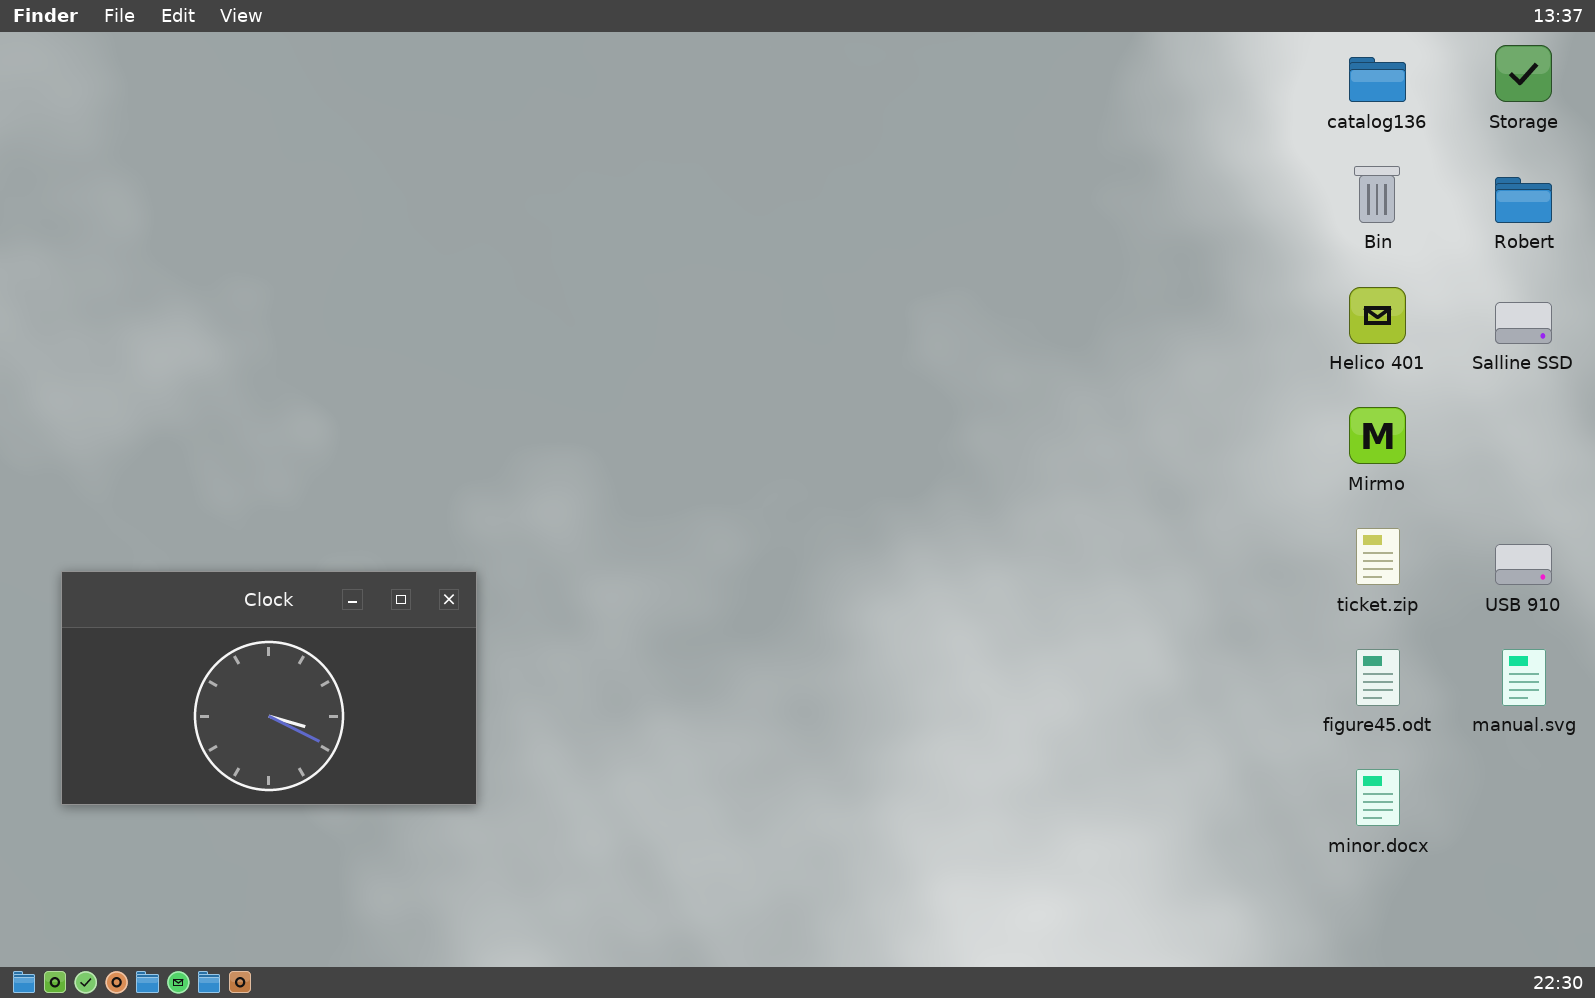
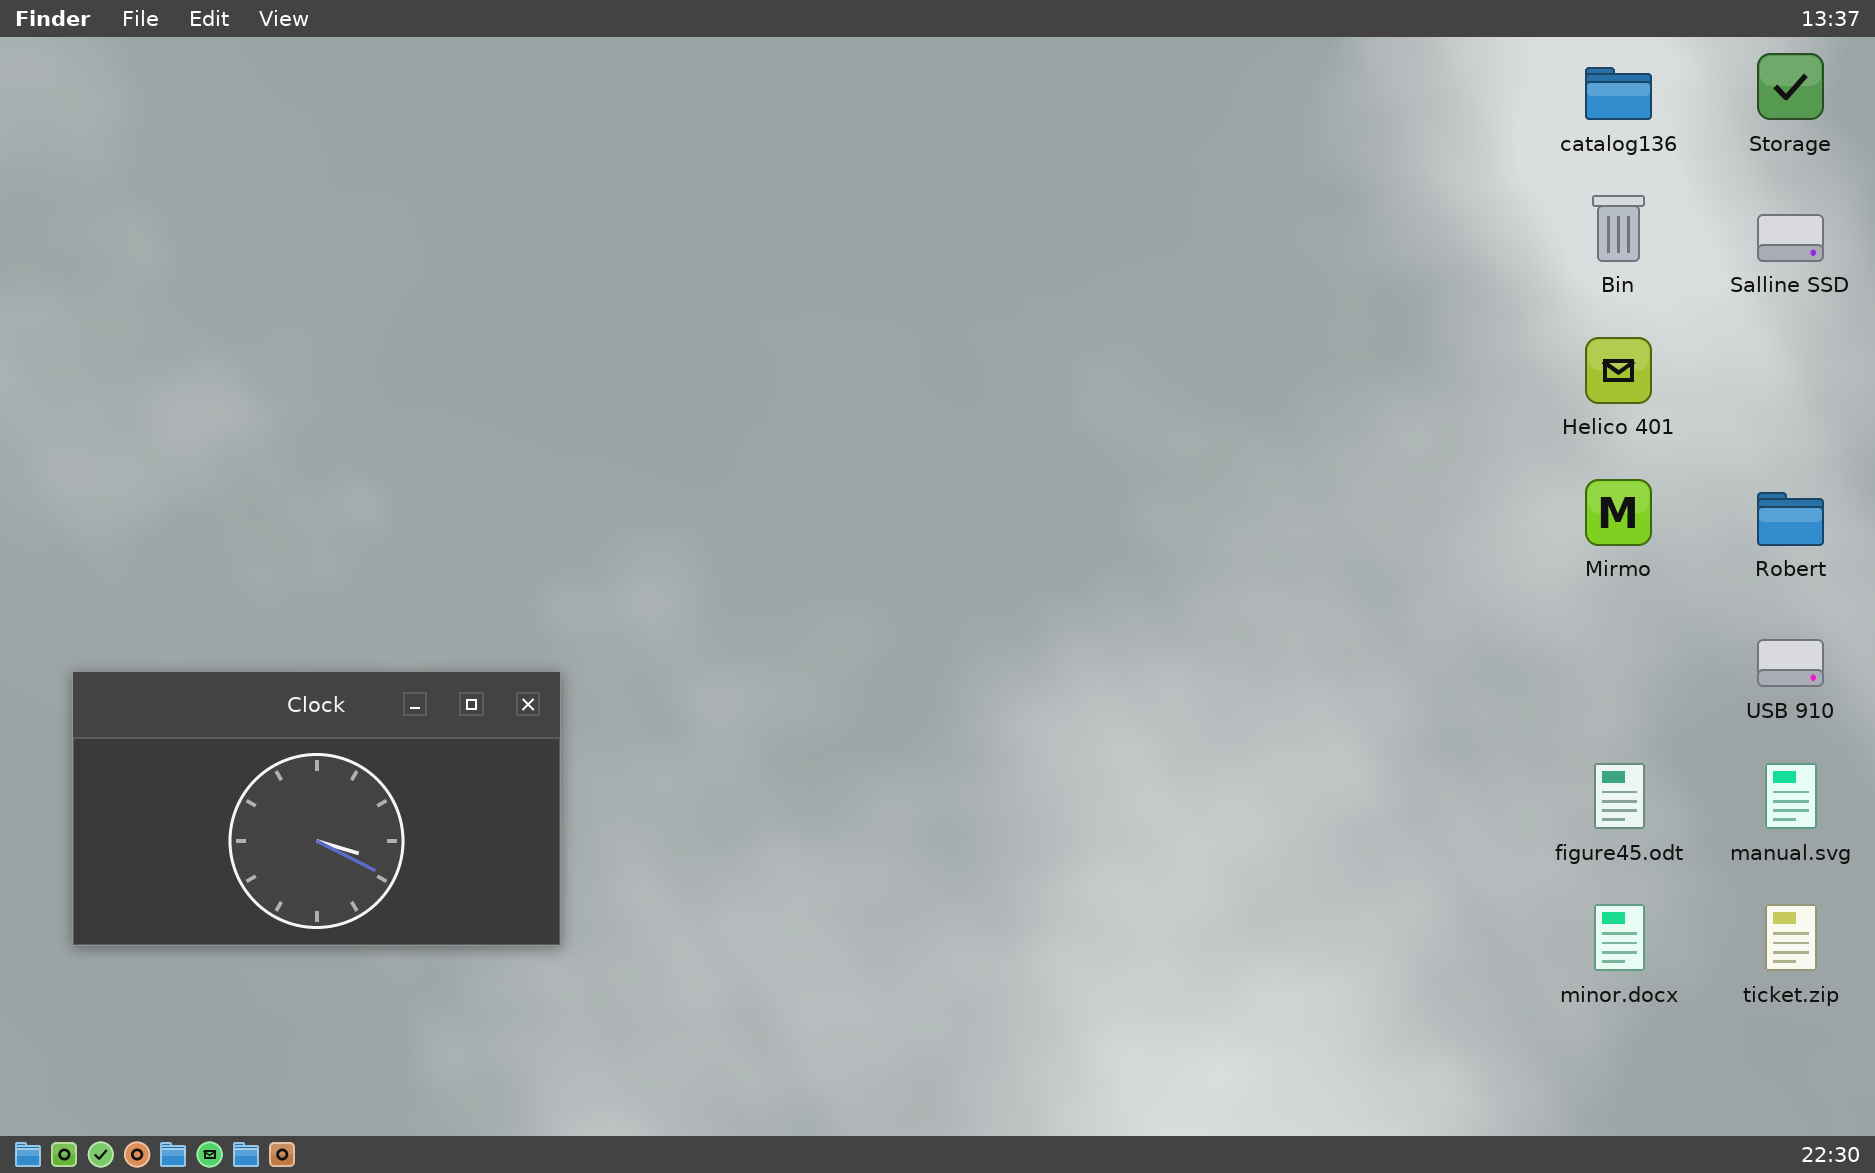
Robert: [1495,177,1552,223] -> [1757,492,1824,546], moved
Salline SSD: [1495,302,1552,344] -> [1757,214,1824,262], moved
ticket.zip: [1356,528,1400,585] -> [1765,904,1817,971], moved

